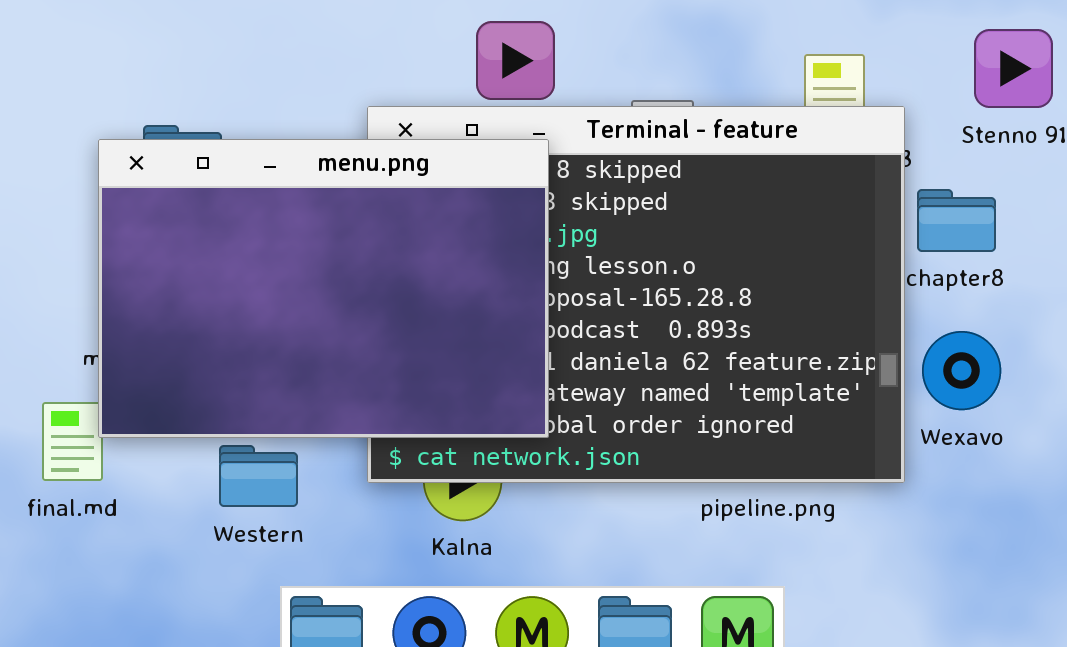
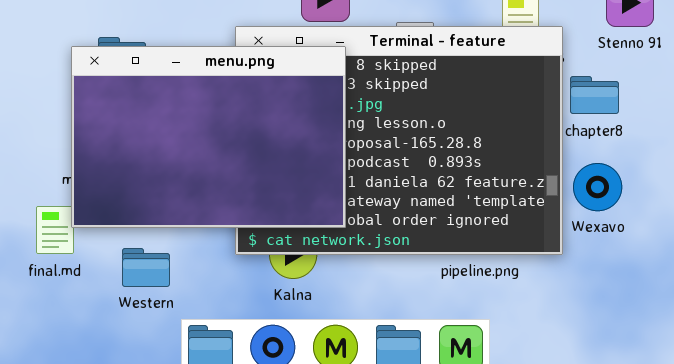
Western: [219,445,298,507] -> [122,248,170,287], moved

